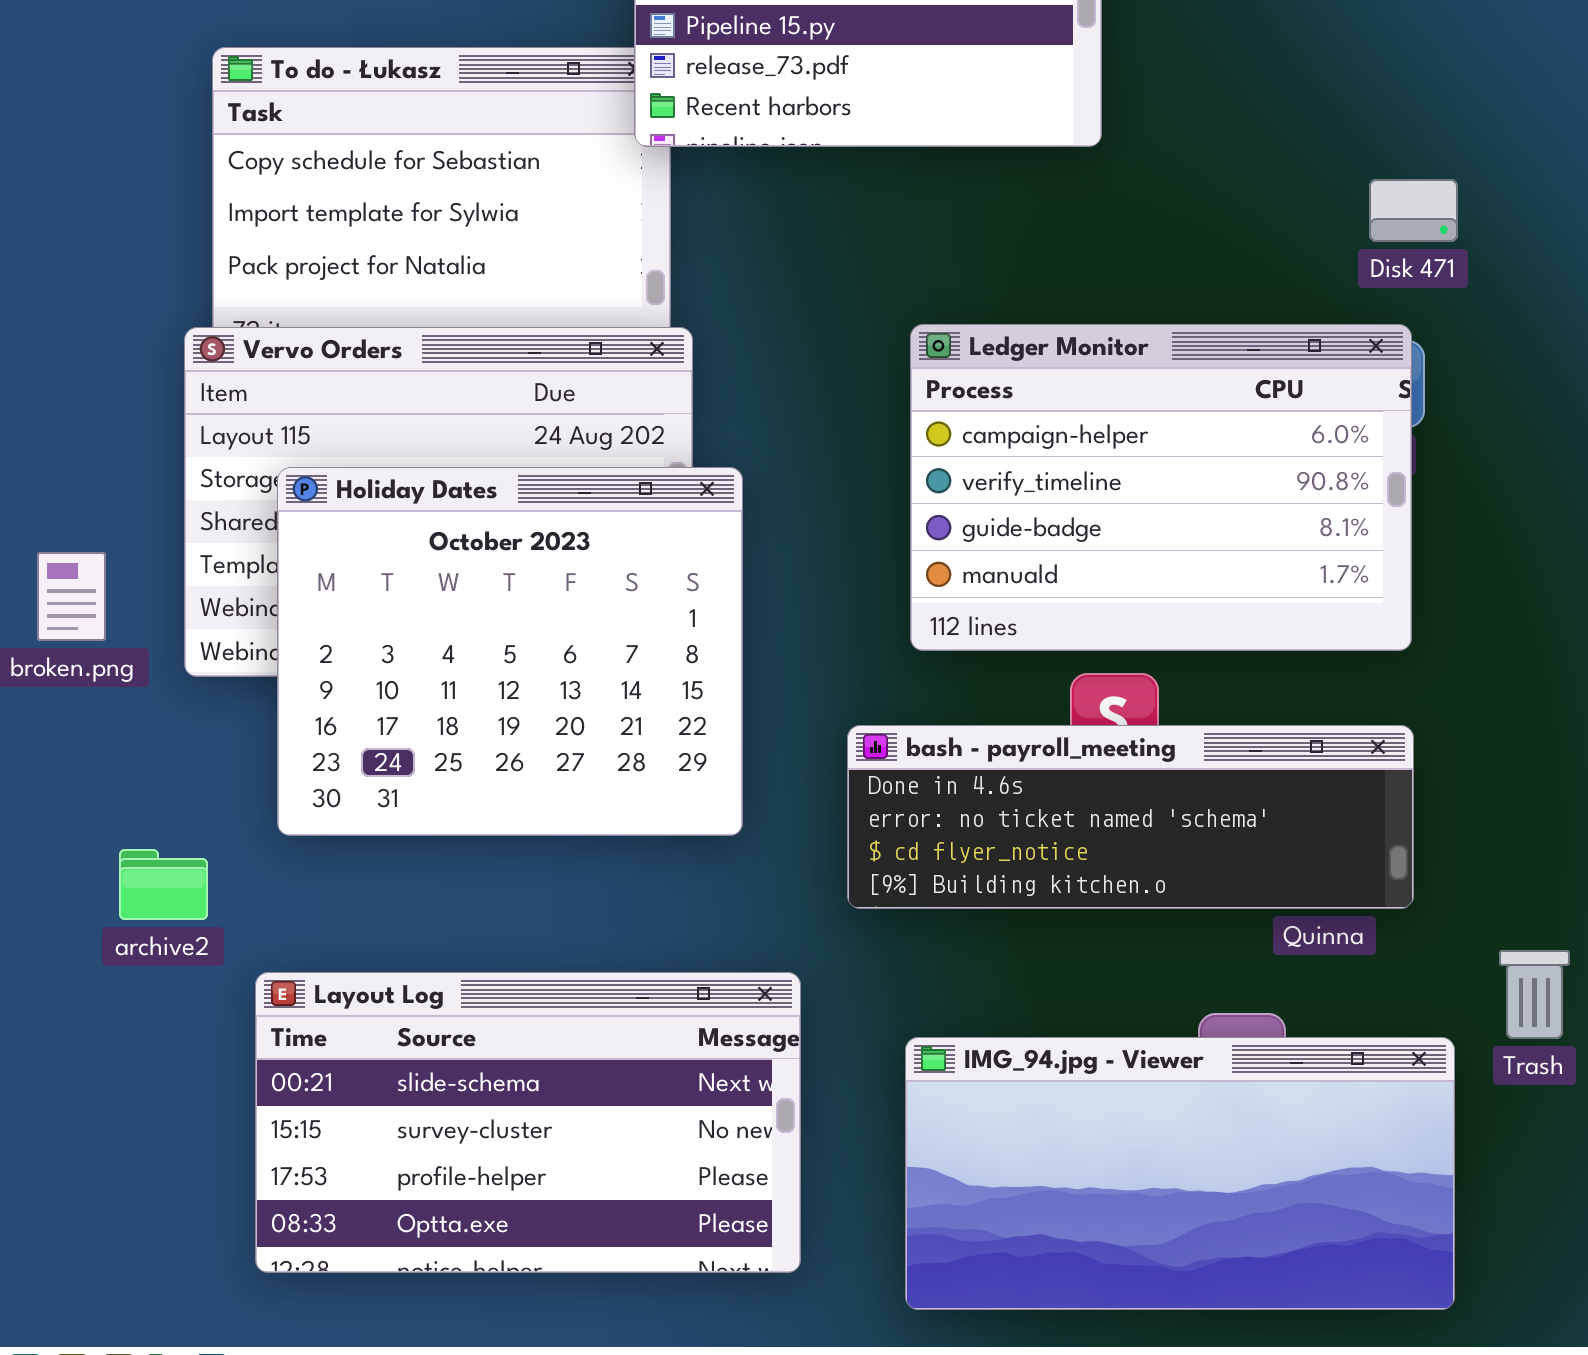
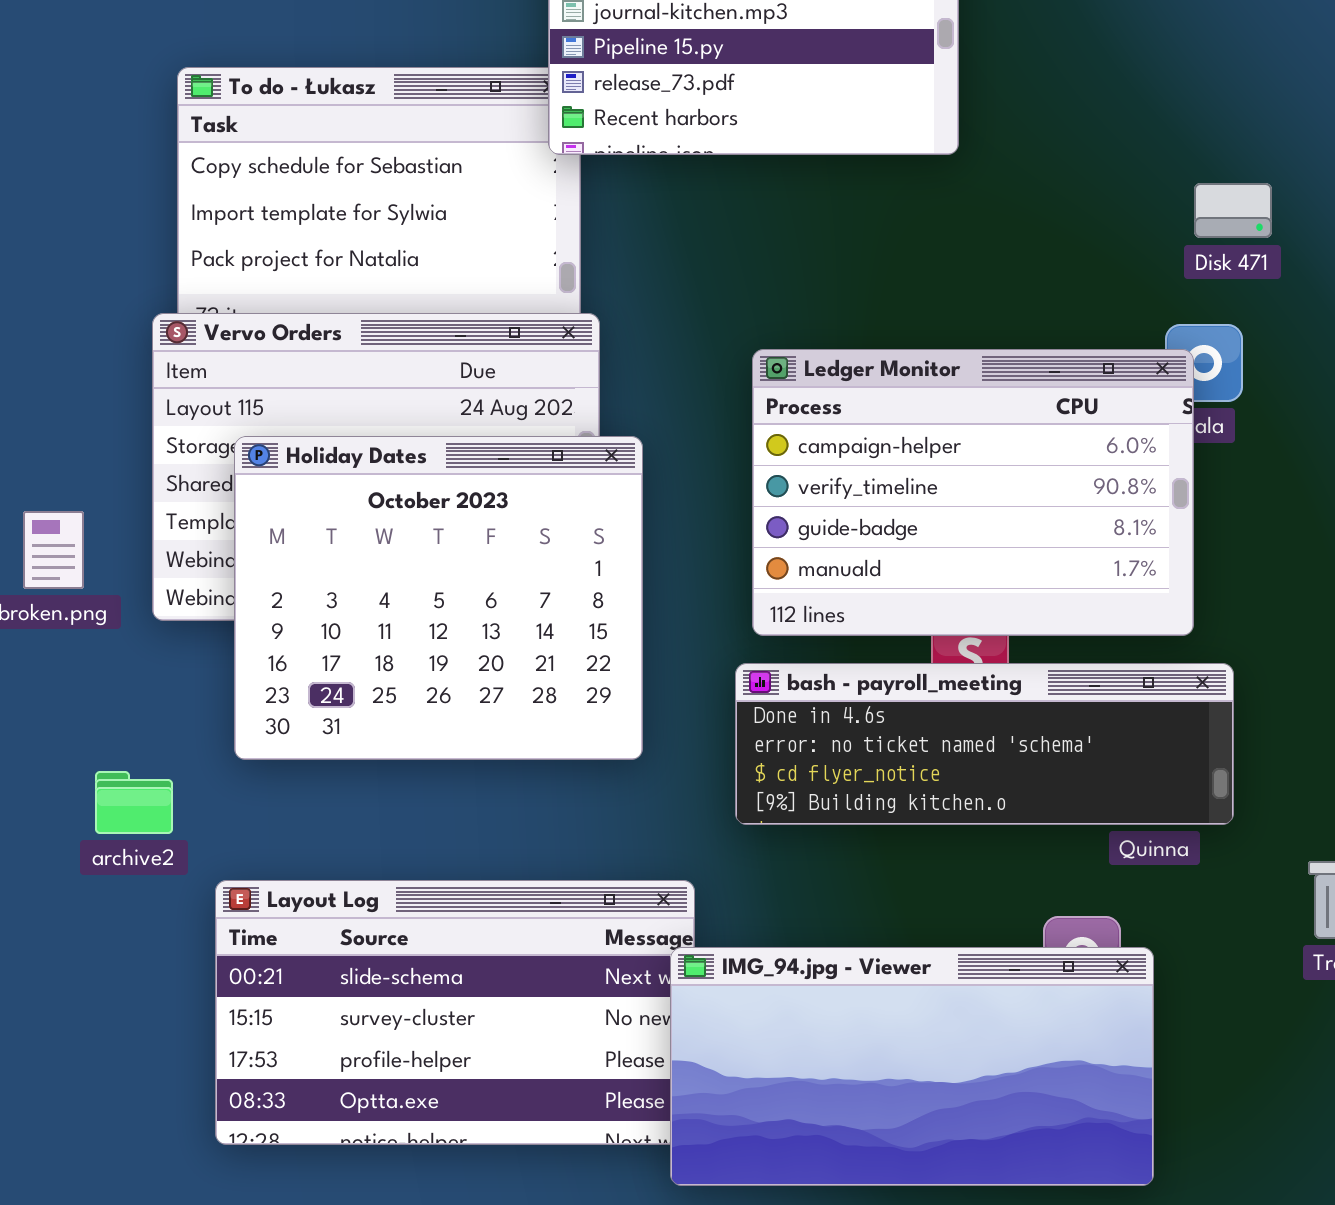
Ledger Monitor: [910,324,1412,651] -> [752,349,1194,636], moved
IMG_94.jpg - Viewer: [905,1037,1455,1310] -> [670,947,1154,1186], moved

